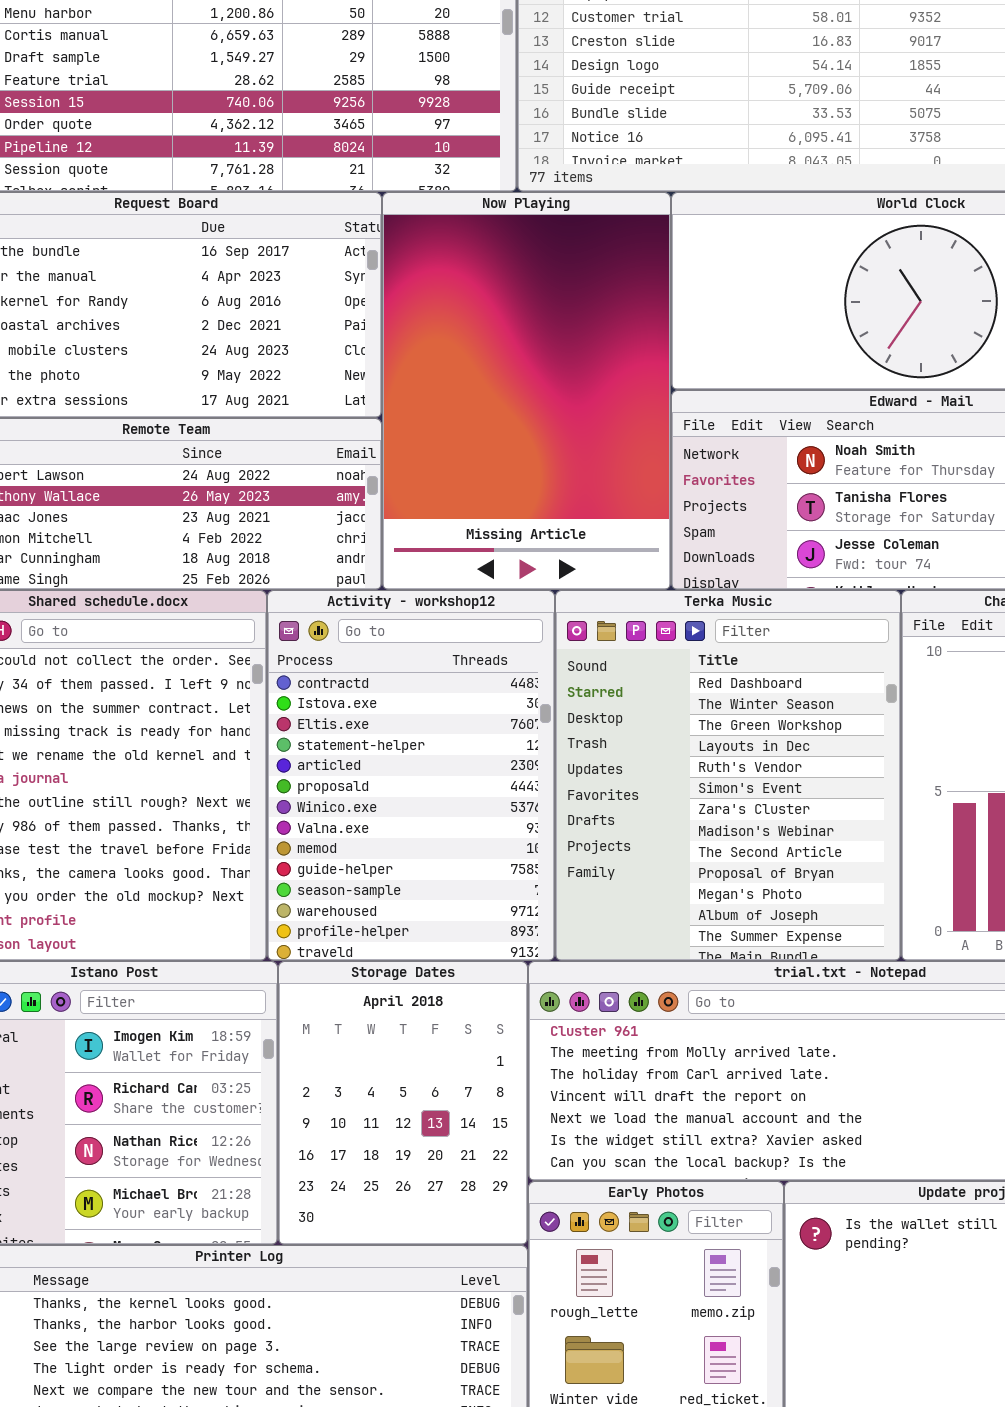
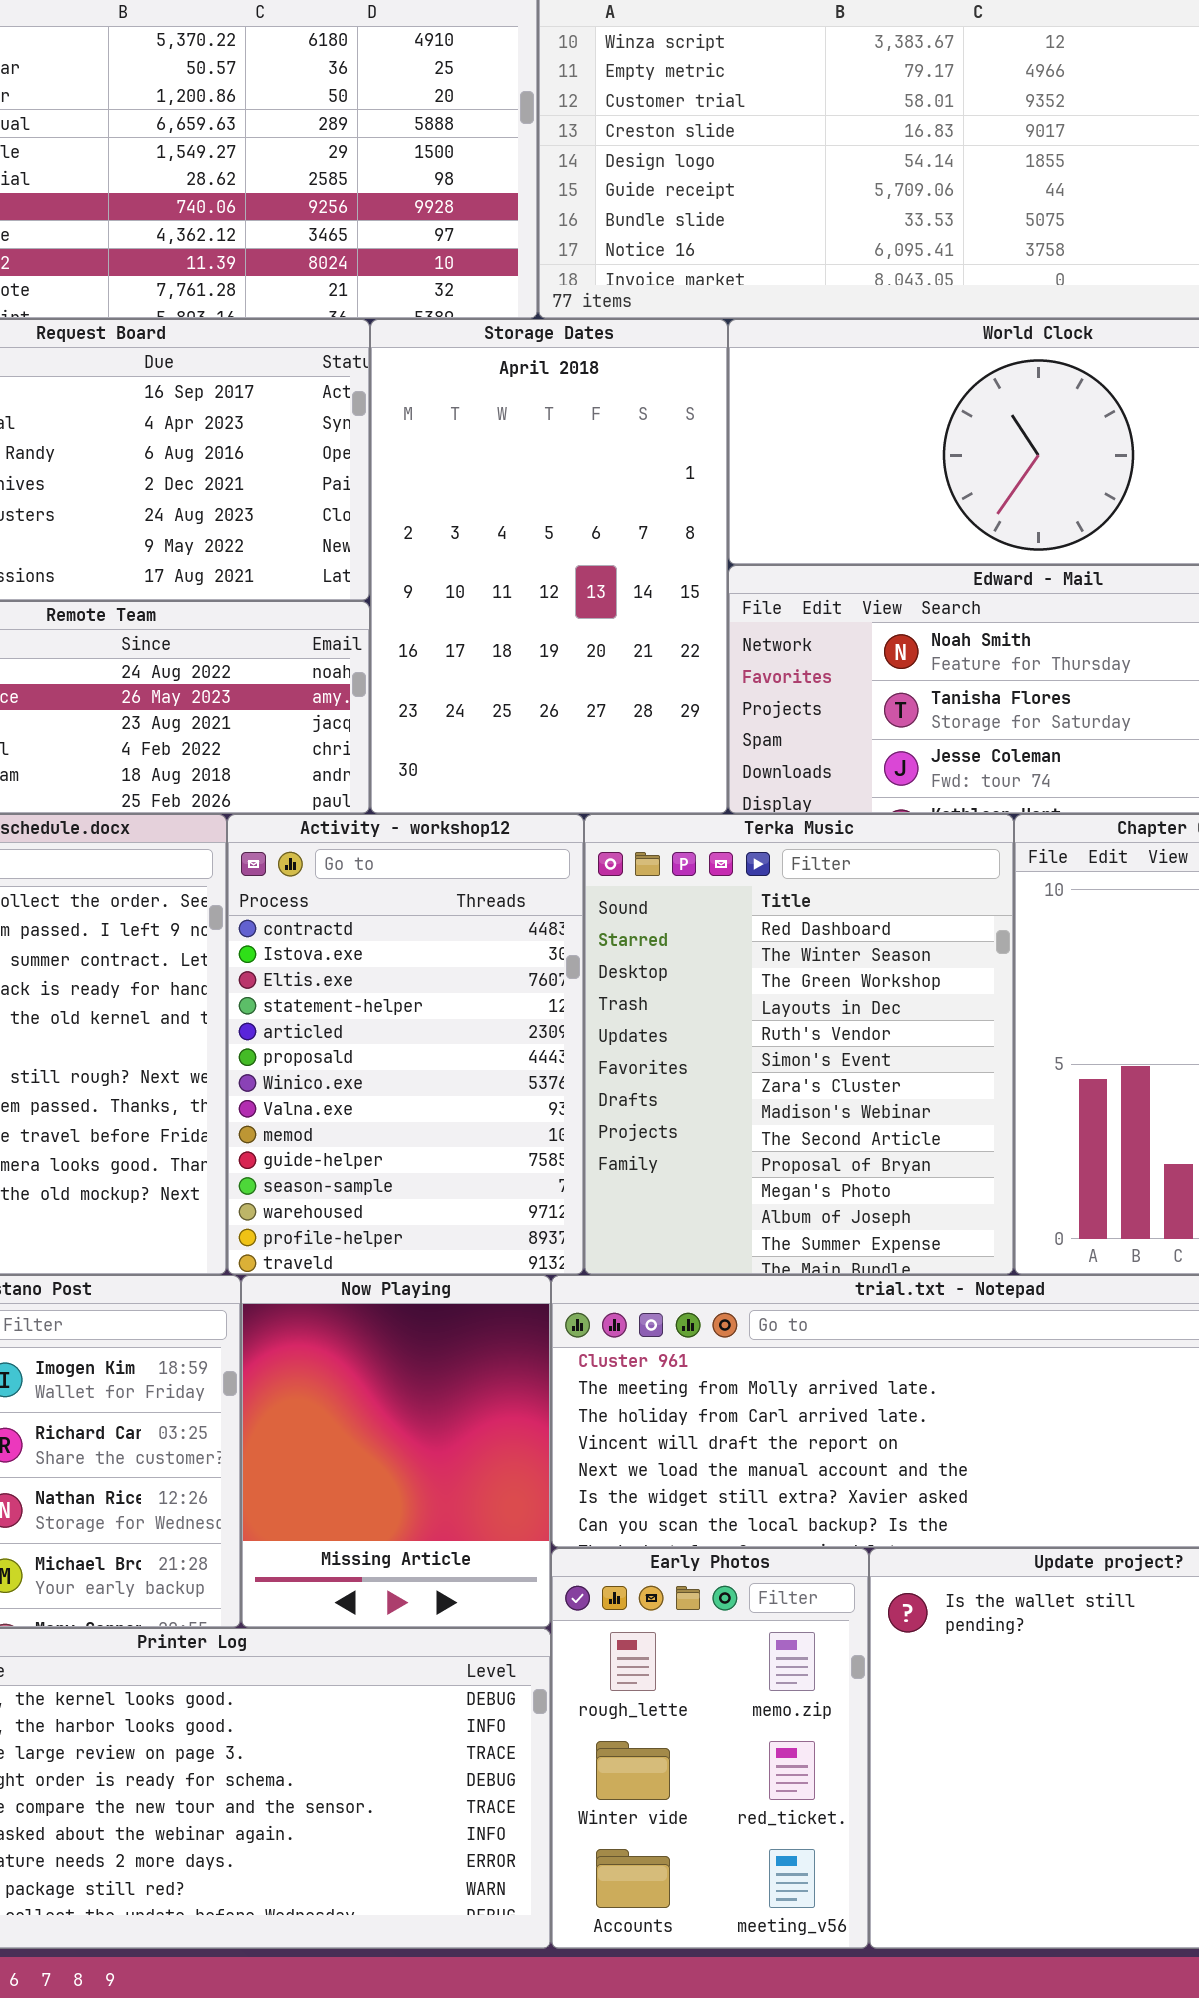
Now Playing: [382,192,671,590] -> [241,1275,551,1628], moved, resized
Storage Dates: [278,961,528,1245] -> [370,319,728,814], moved, resized

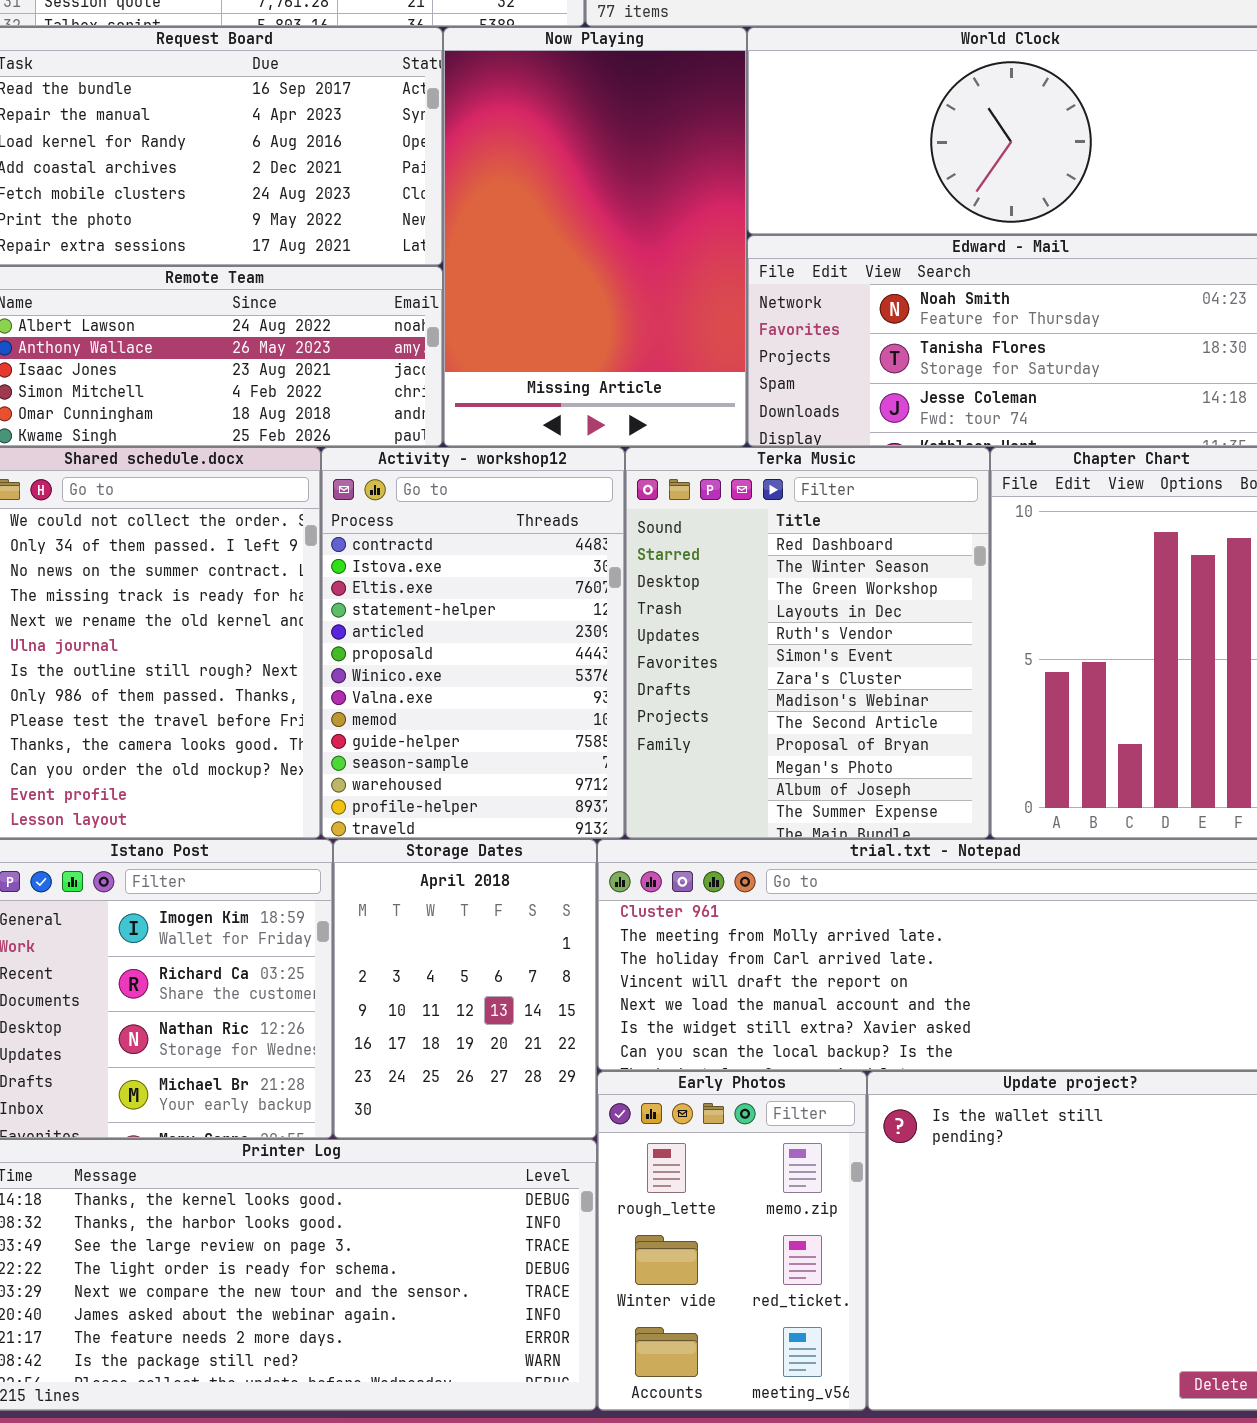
Storage Dates: [370,319,728,814] -> [333,839,597,1139], moved, resized
Now Playing: [241,1275,551,1628] -> [443,27,747,447], moved, resized

